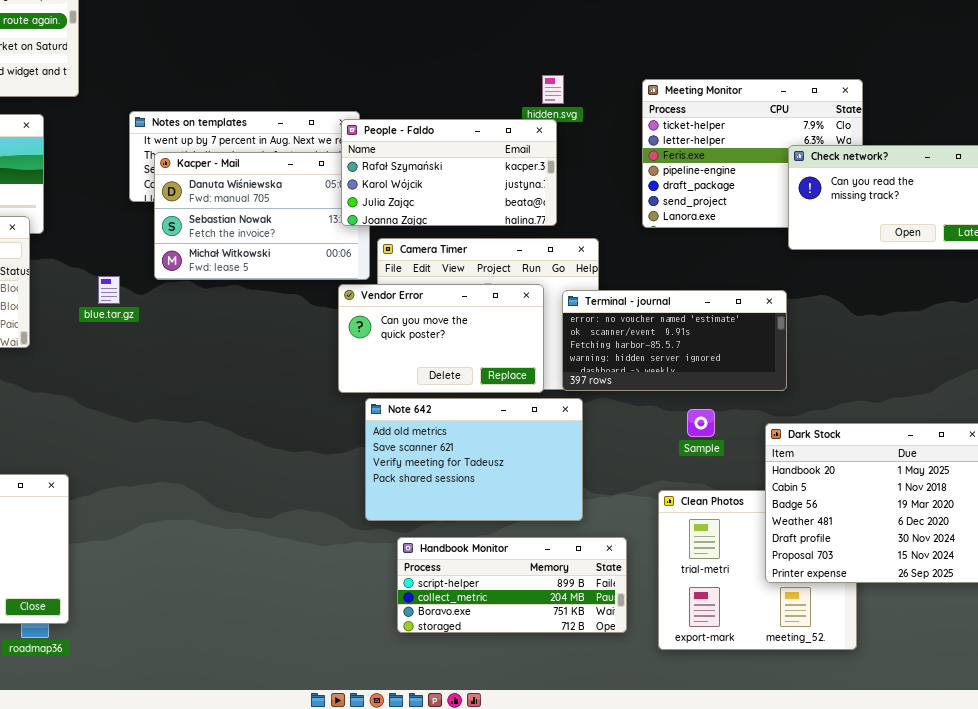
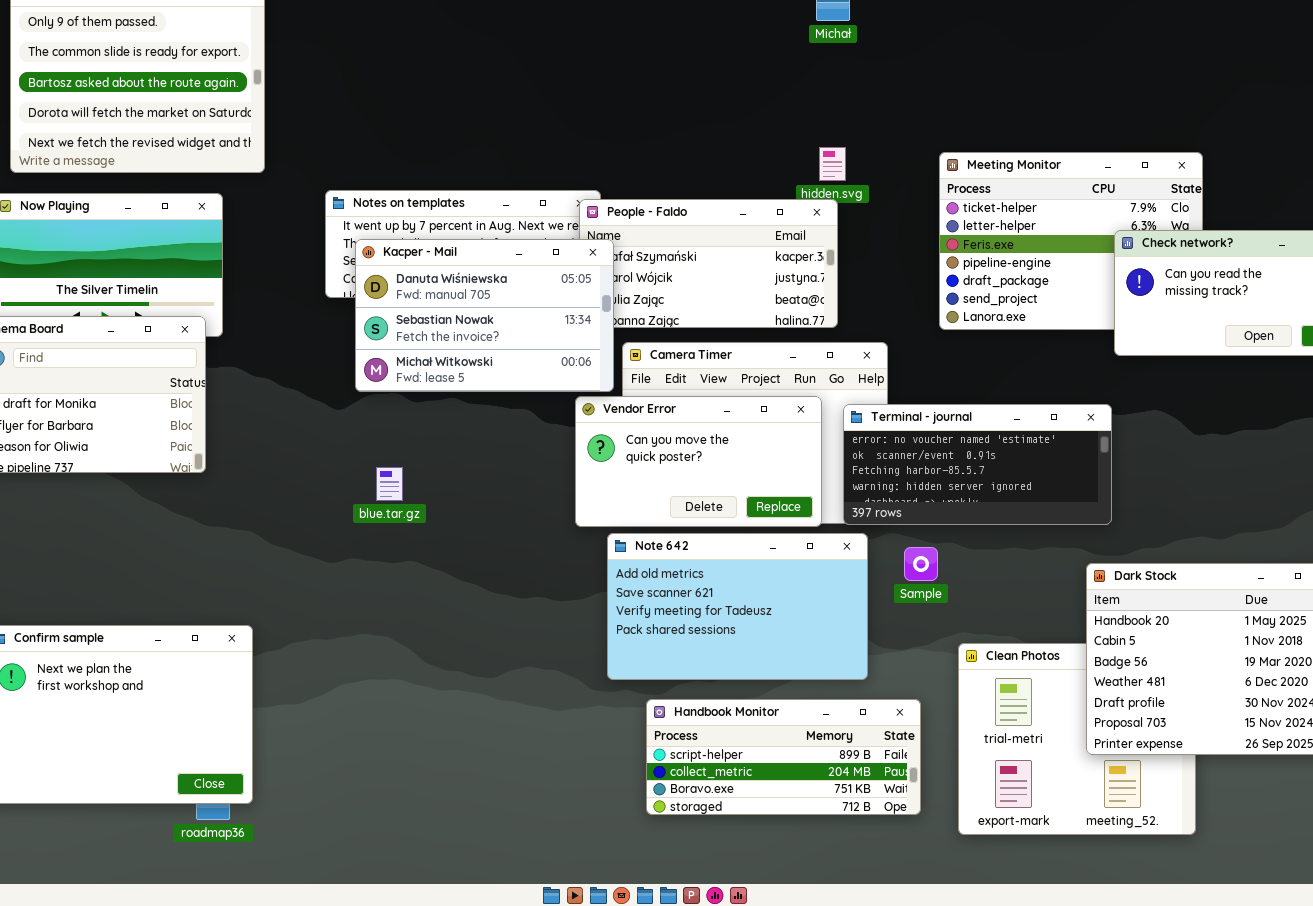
Kacper - Mail: [154,152,370,280] -> [355,239,614,392], raised
blue.tar.gz: [98,276,120,304] -> [376,467,403,501], moved
Sample: [687,409,715,437] -> [904,547,938,581], moved

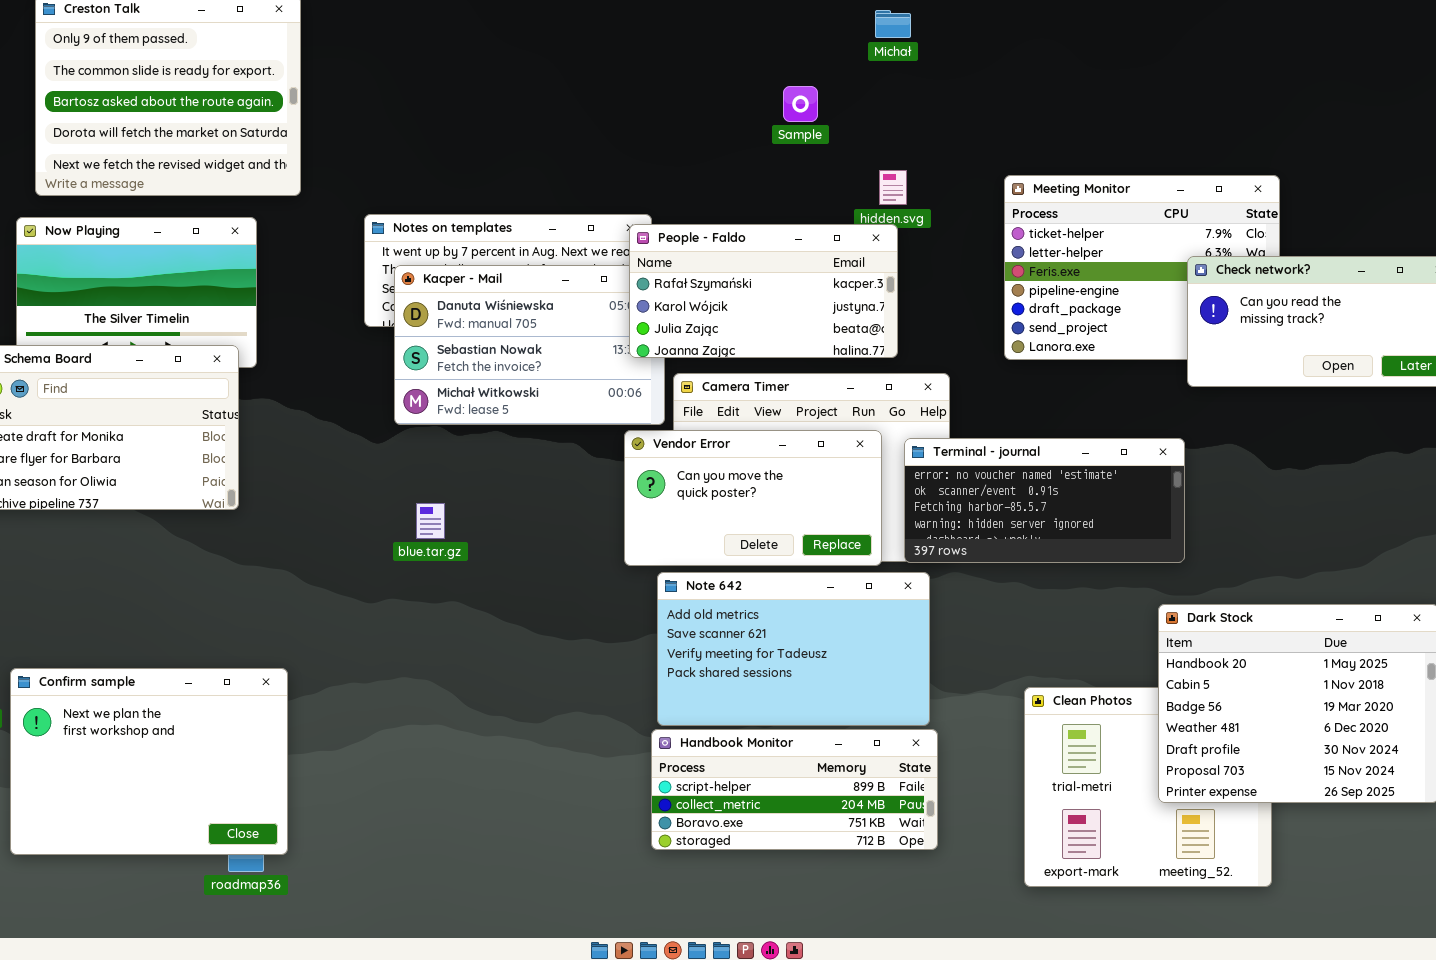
People - Faldo: [579,199,838,328] -> [629,224,898,358], raised
Sample: [904,547,938,581] -> [783,86,818,122], moved
Handbook Monitor: [646,699,921,815] -> [651,729,938,850], moved

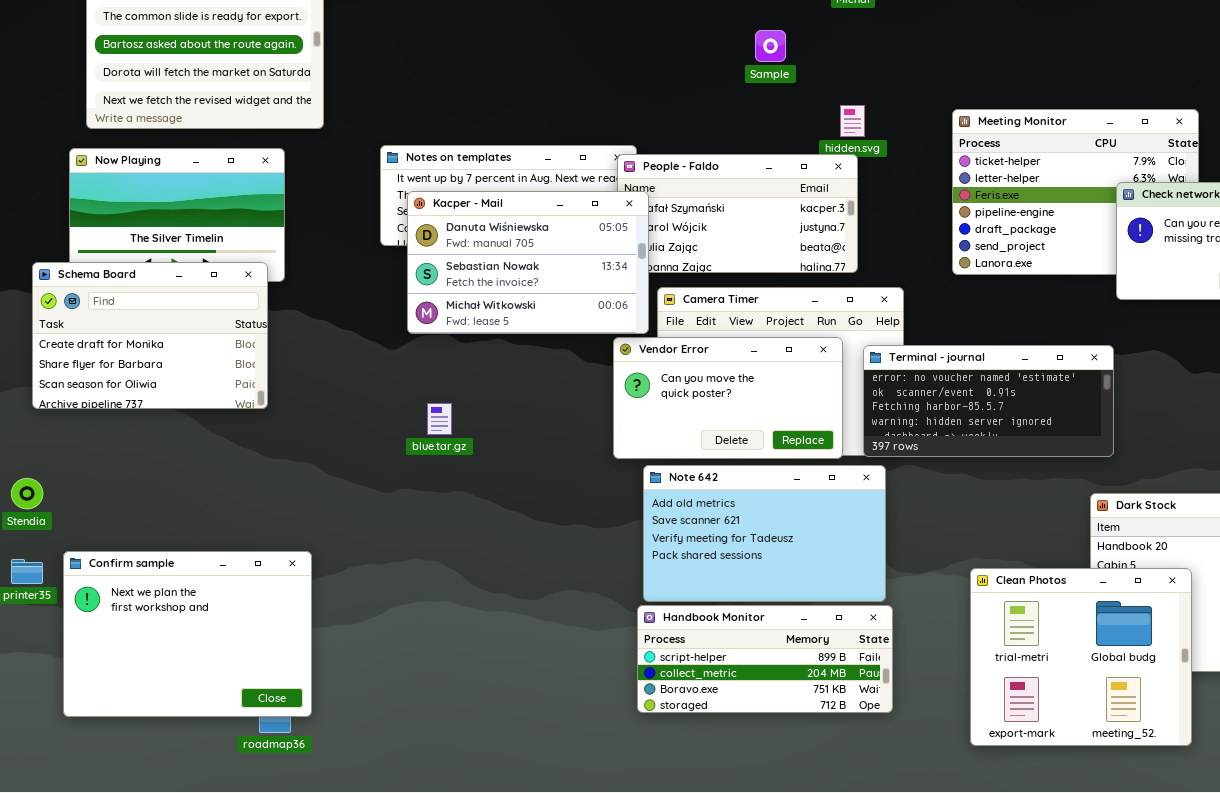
Kacper - Mail: [394,265,665,425] -> [407,191,649,334], raised
Clean Photos: [1024,687,1272,887] -> [970,568,1192,746], raised

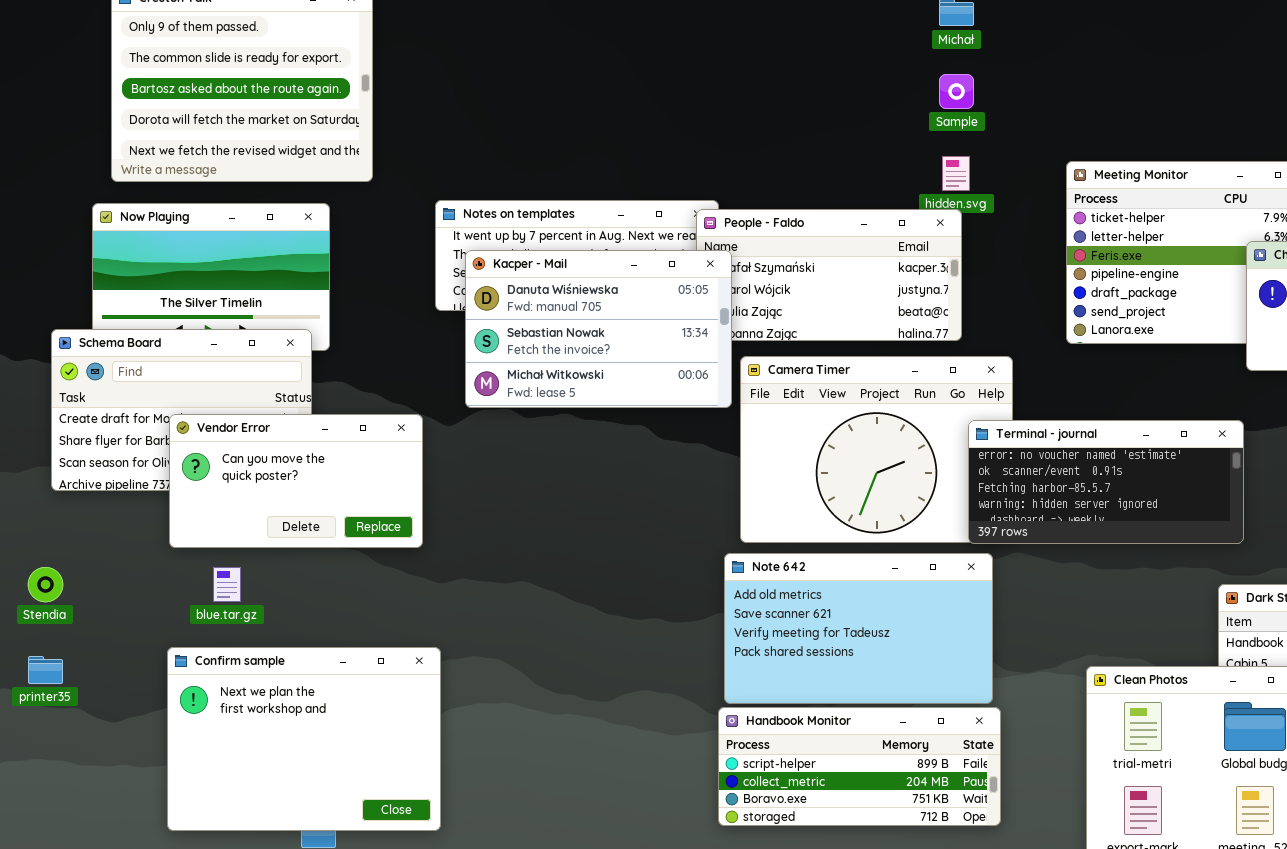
Sample: [755,30,786,62] -> [939,74,974,109], moved
Vendor Error: [613,337,843,459] -> [169,414,423,548], moved
blue.tar.gz: [427,403,452,435] -> [213,567,241,602], moved
Confirm sample: [63,551,312,717] -> [167,647,441,831], moved

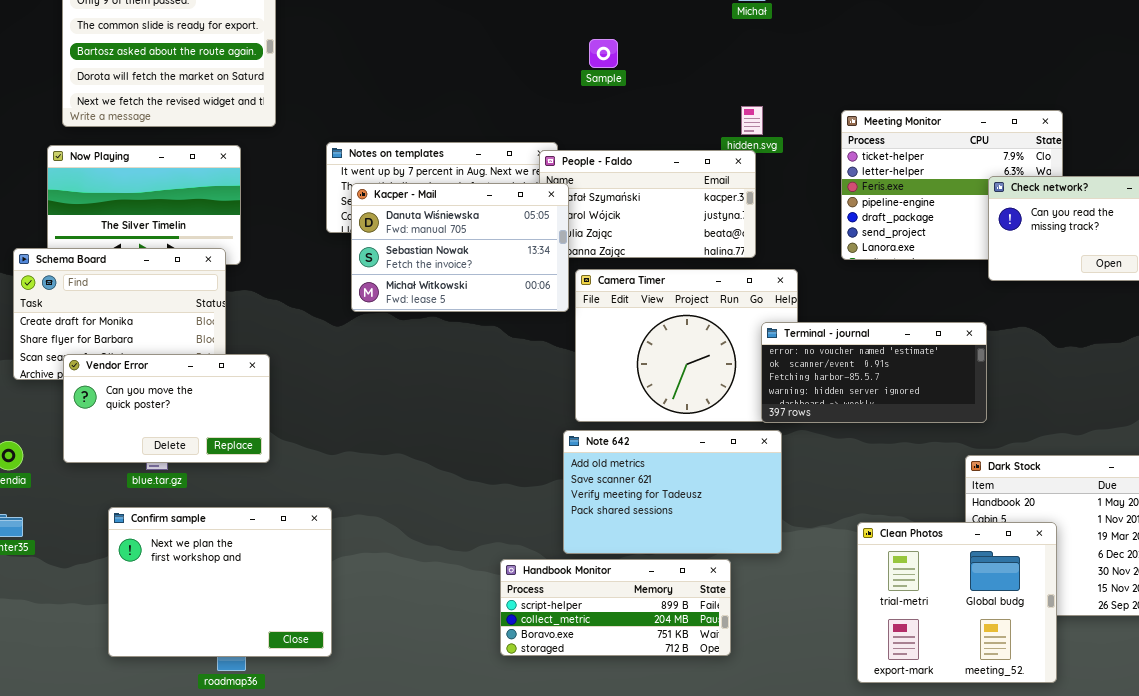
Sample: [939,74,974,109] -> [589,39,618,68], moved
Vendor Error: [169,414,423,548] -> [63,354,270,463], moved
Handbook Monitor: [718,707,1001,826] -> [500,559,731,656], moved

